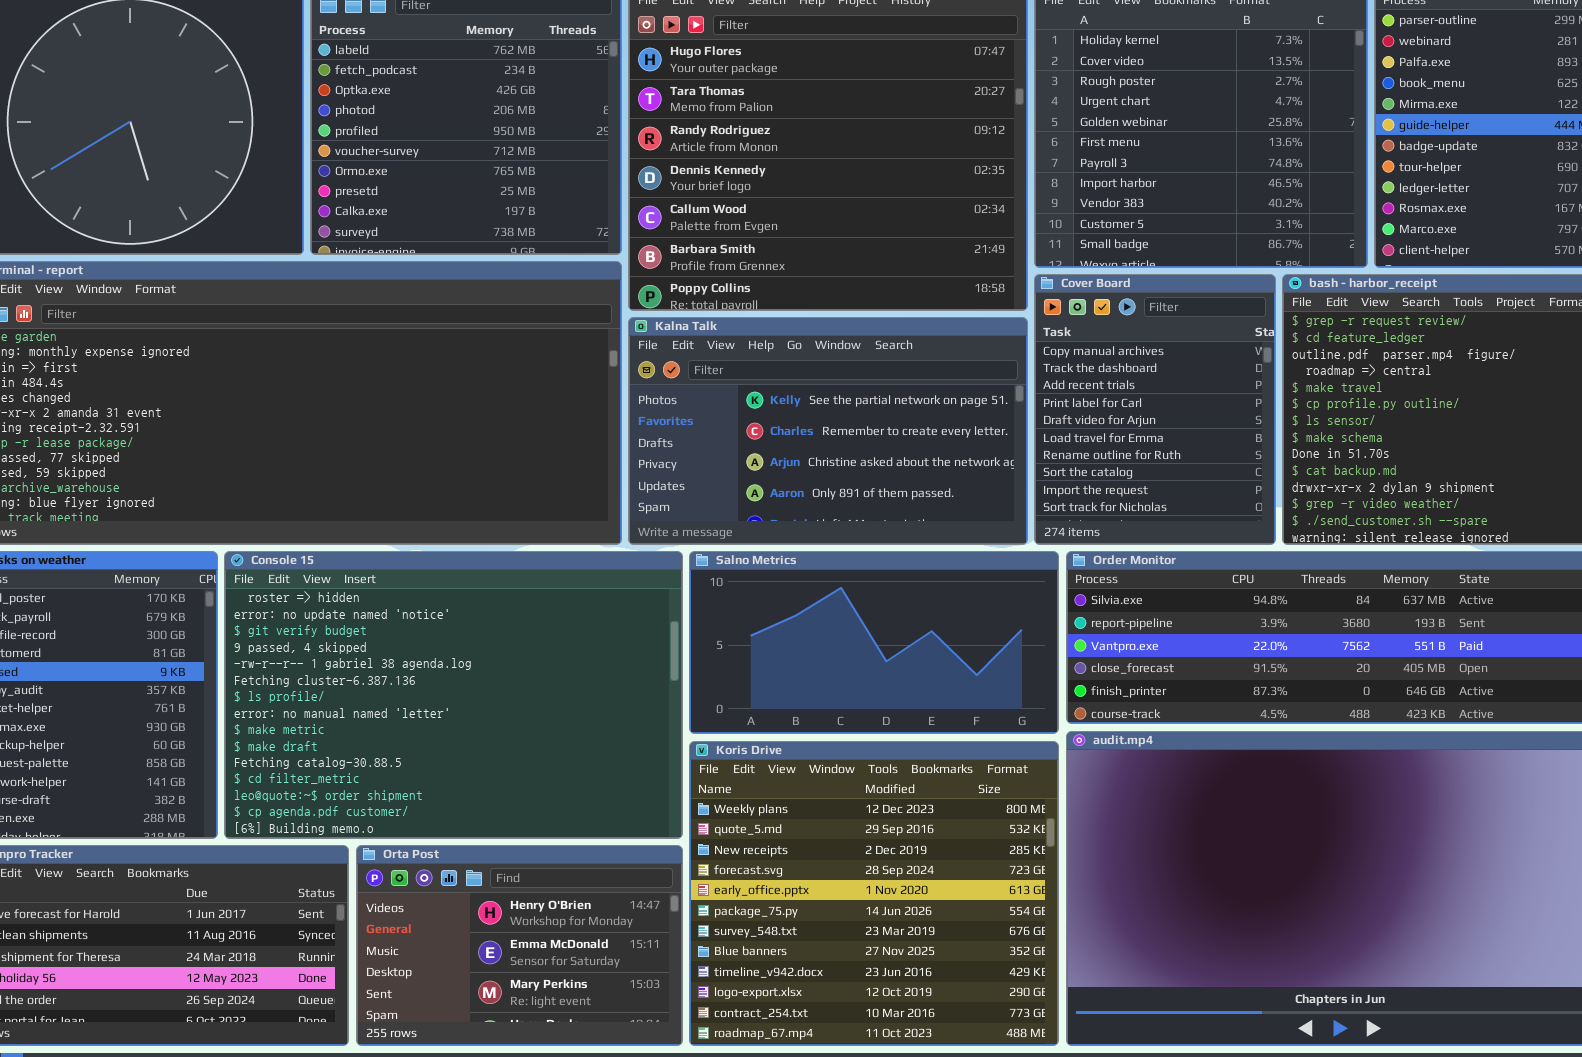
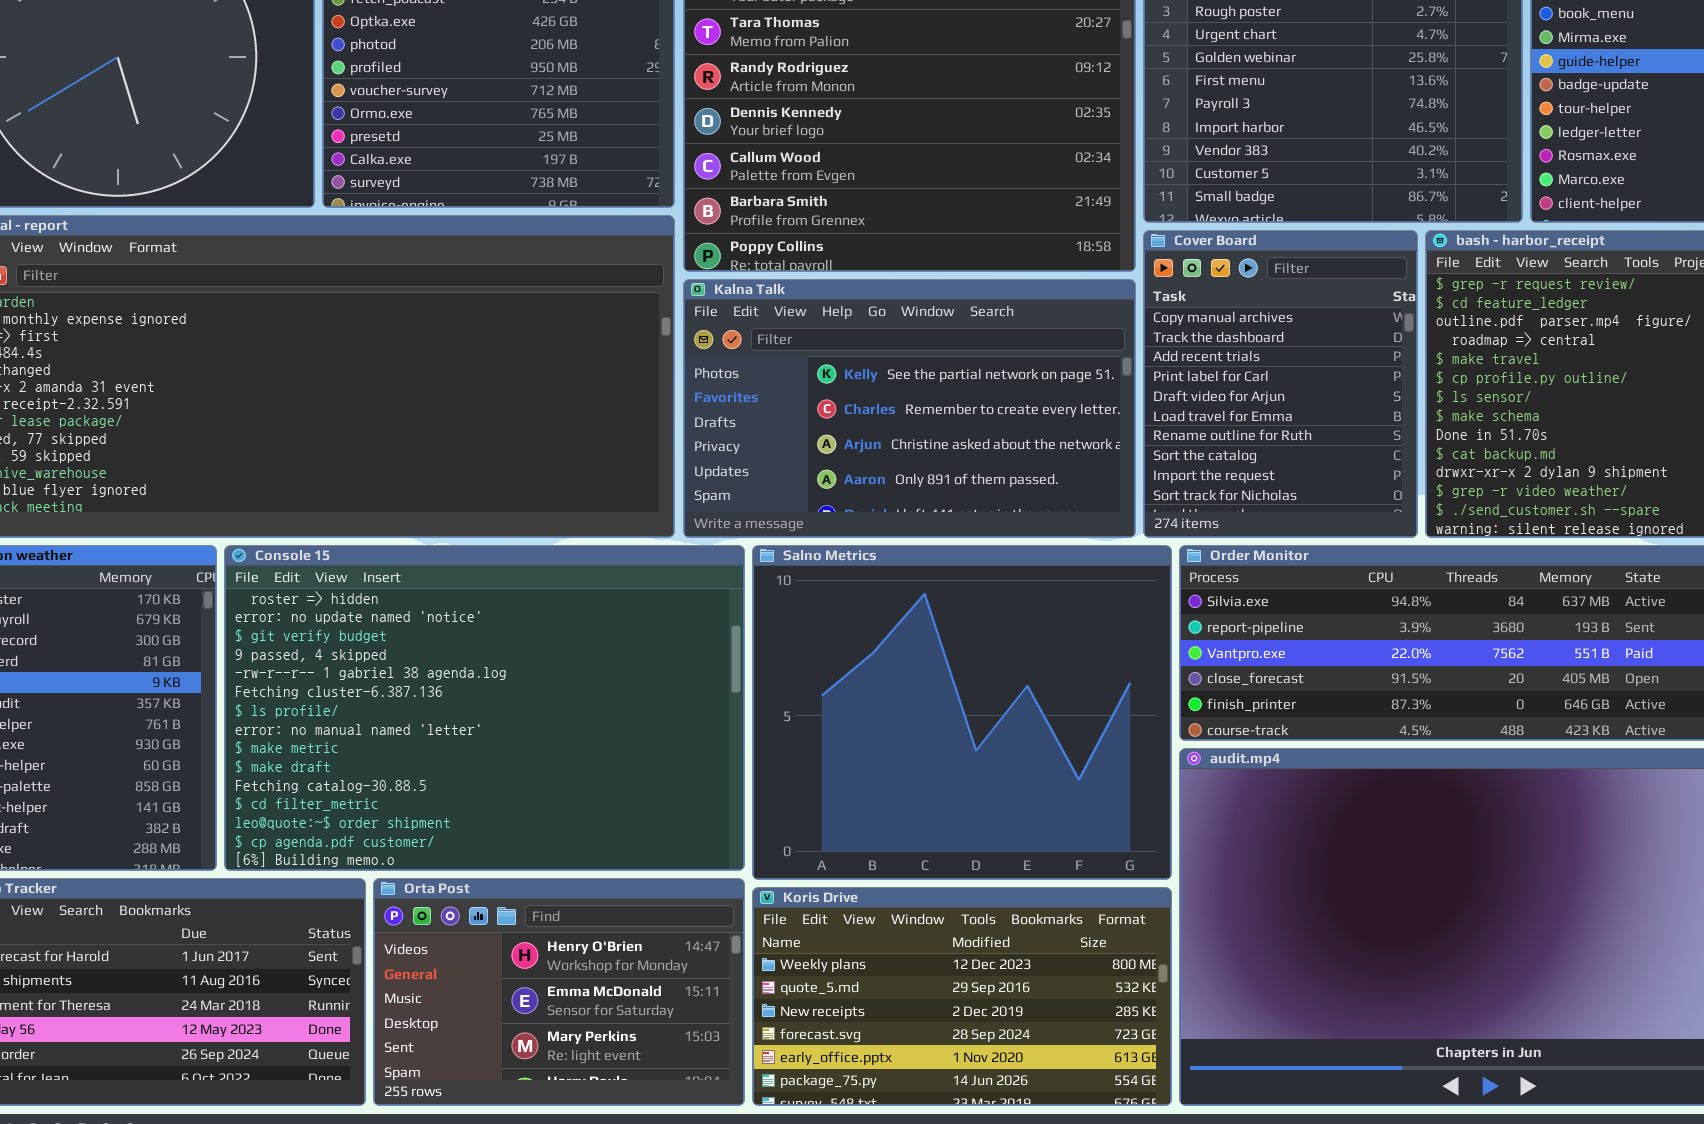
Salno Metrics: [689,551,1059,734] -> [752,545,1172,880], resized
Koris Drive: [689,741,1059,1046] -> [752,887,1172,1106], resized

